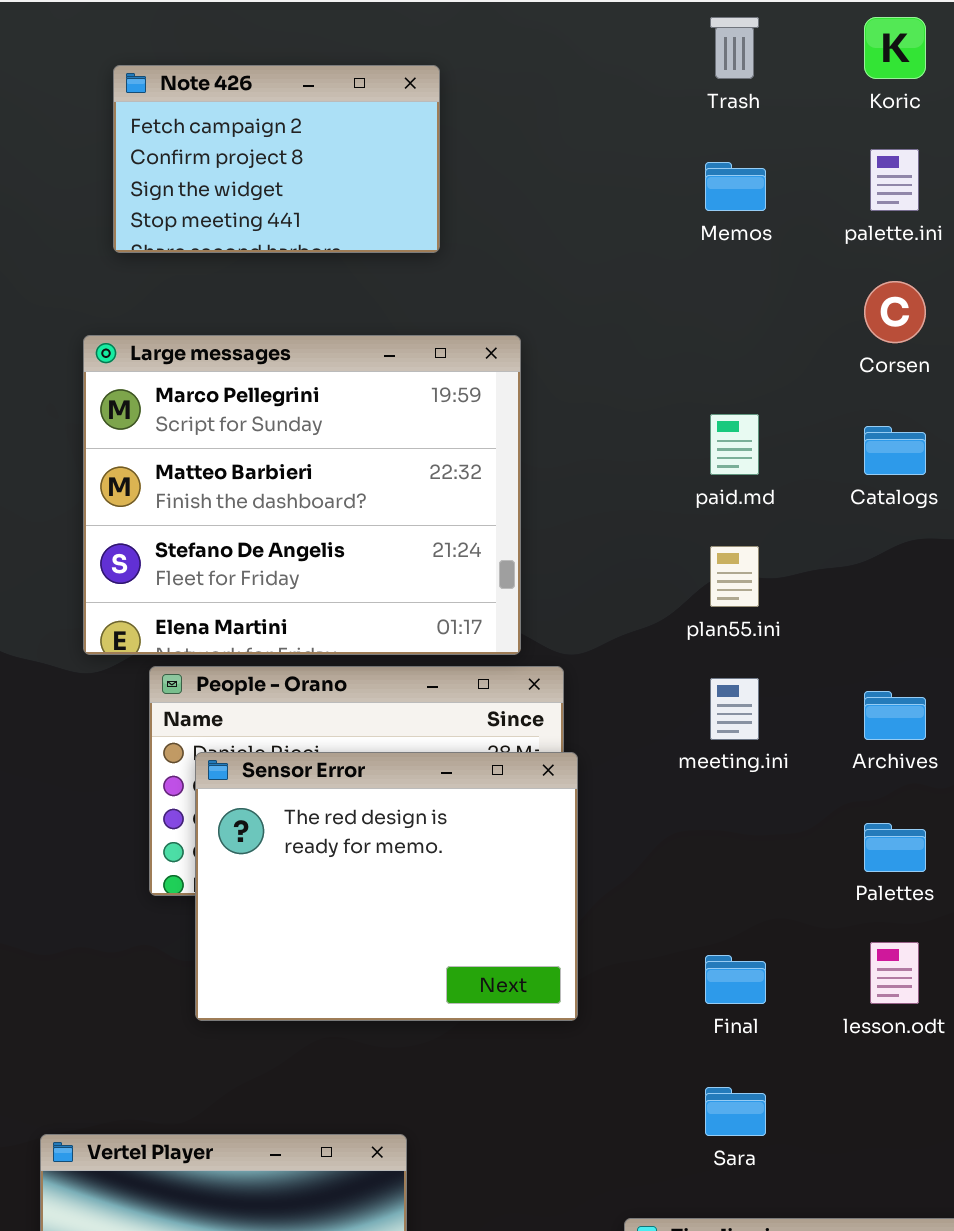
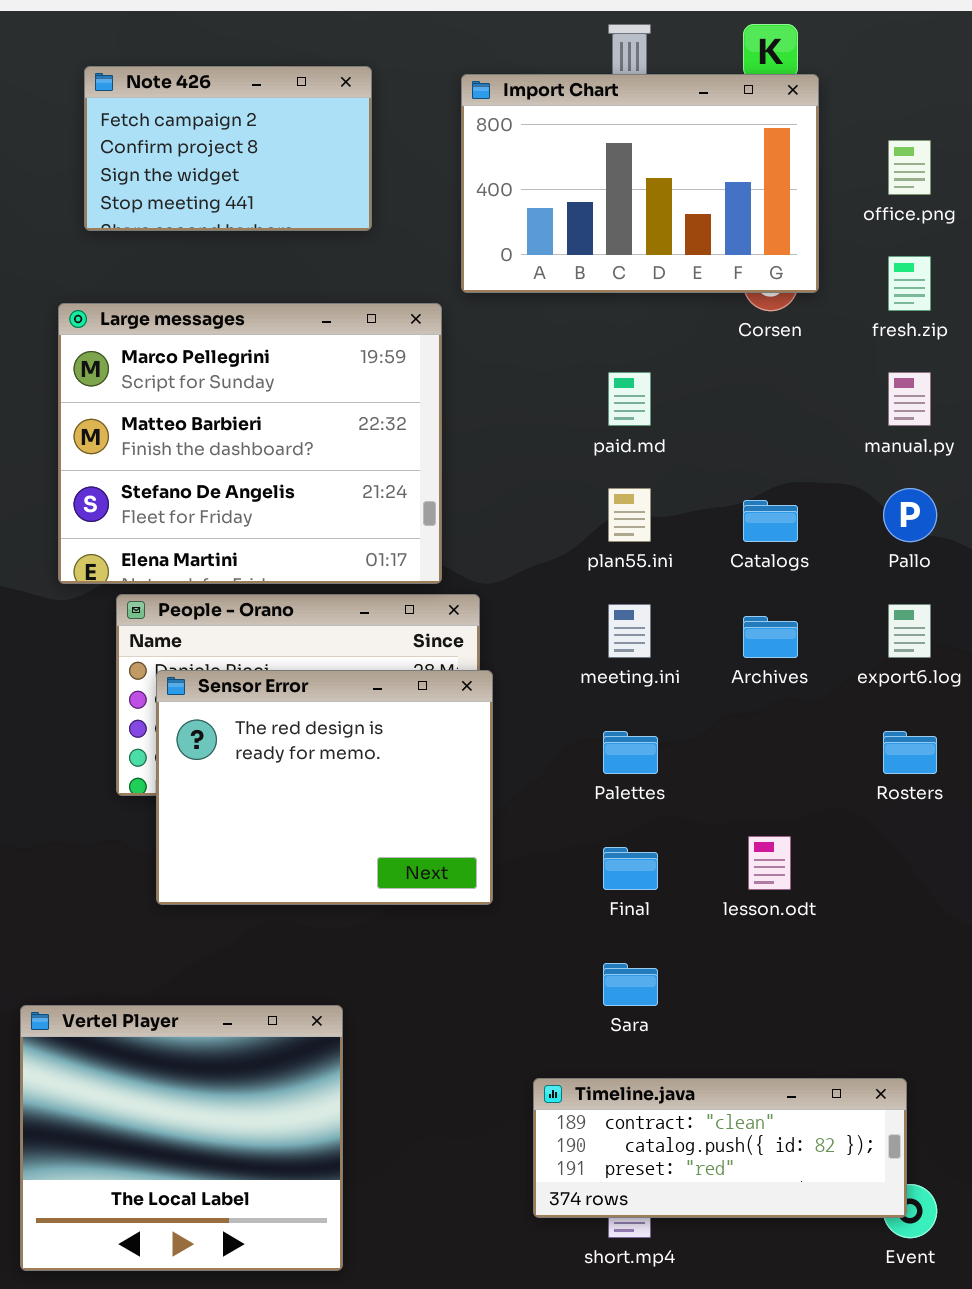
Import Chart: none -> [461,74,819,293], opened
Catalogs: [864,426,926,475] -> [743,500,798,542], moved
Palettes: [864,823,926,872] -> [603,731,658,774], moved

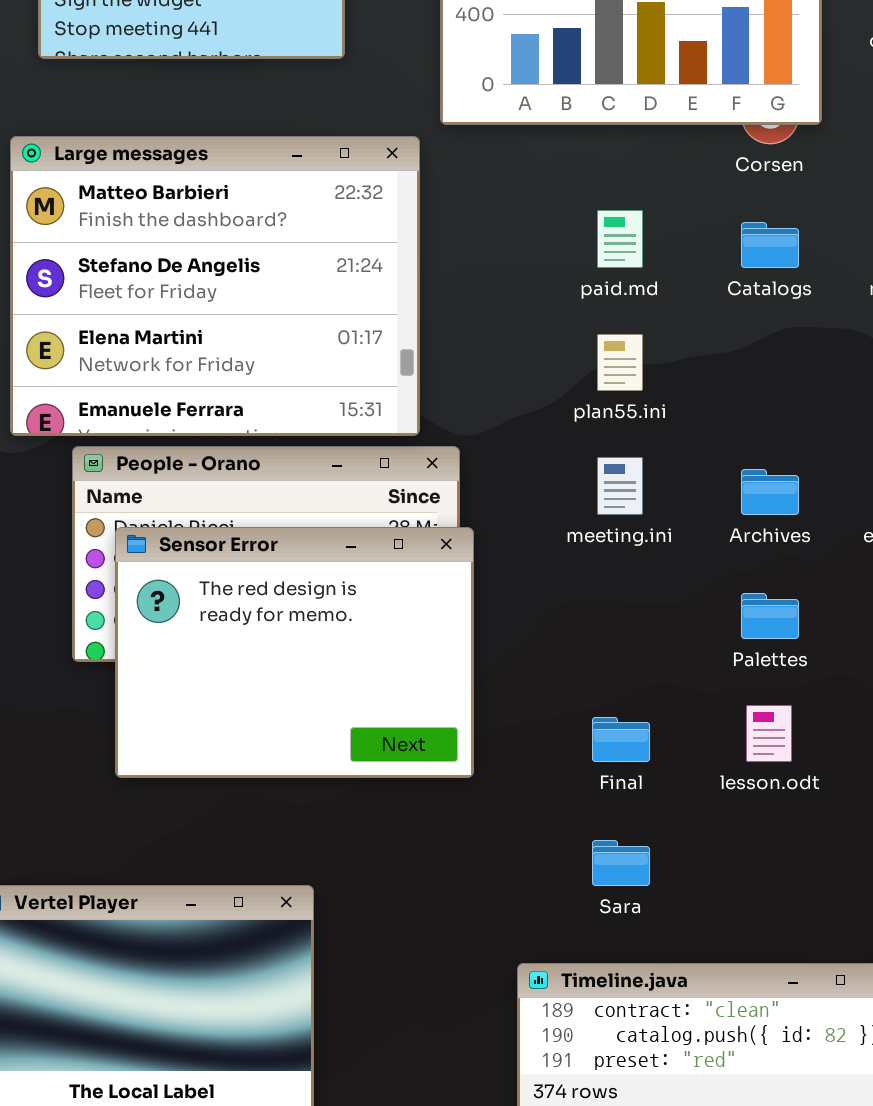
Large messages: [58,303,442,584] -> [10,136,420,436], scrolled down 1 row
Catalogs: [743,500,798,542] -> [741,222,799,268], moved
Palettes: [603,731,658,774] -> [741,593,799,639], moved

